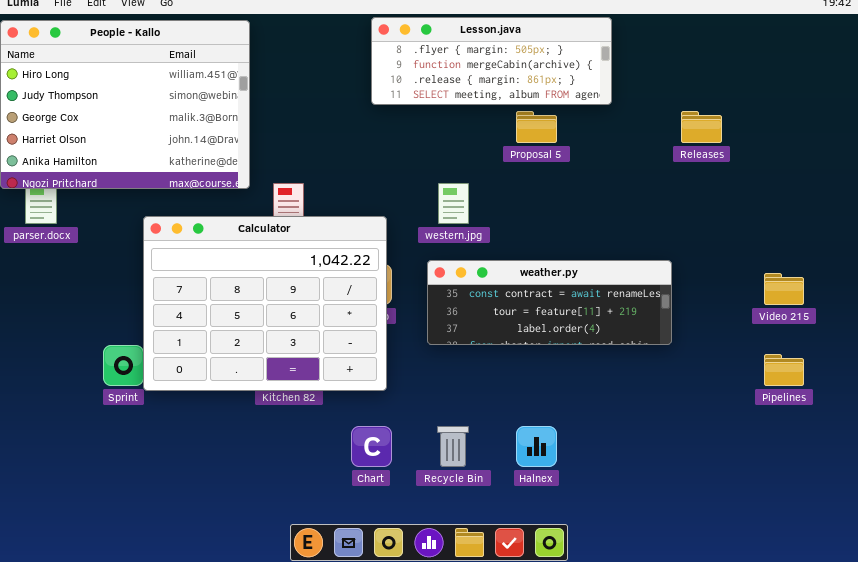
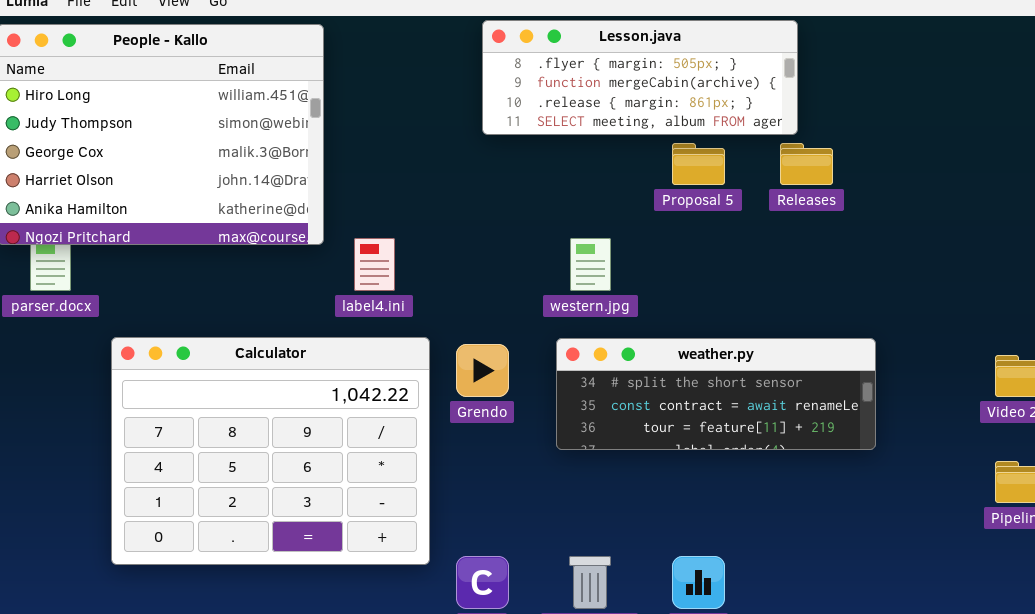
Releases: [681,111,722,143] -> [780,143,833,185], moved
Calculator: [143,216,387,391] -> [111,337,430,565], moved
weather.py: [427,260,672,345] -> [556,338,876,450], scrolled up 1 row

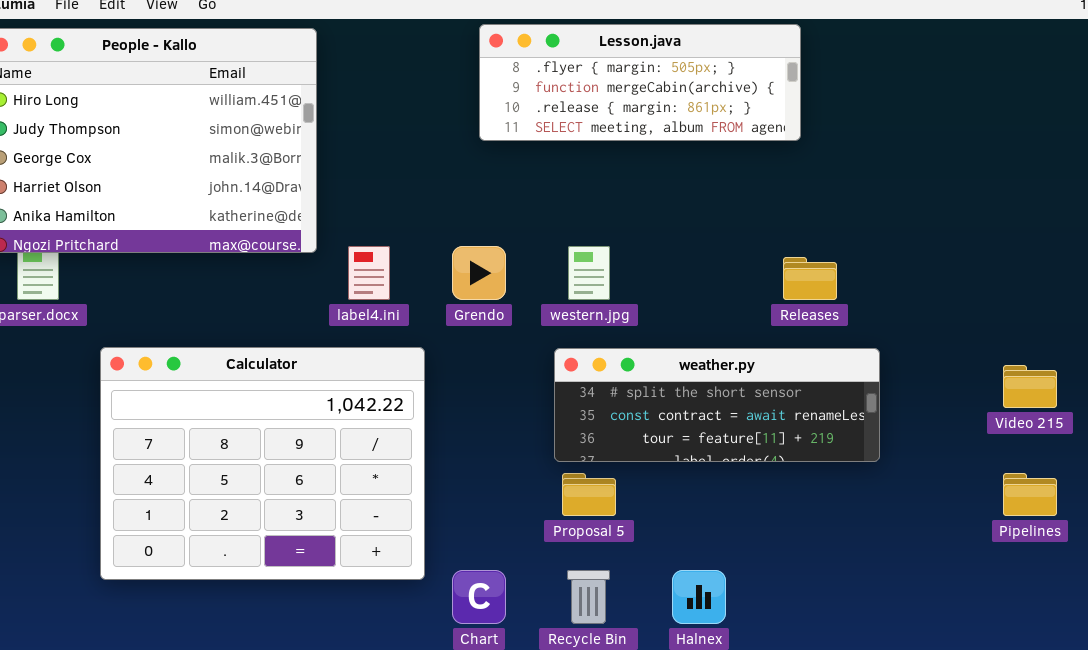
Proposal 5: [672,143,725,185] -> [562,473,616,516], moved
Releases: [780,143,833,185] -> [783,257,837,300], moved
Grendo: [456,344,509,397] -> [452,246,506,300], moved

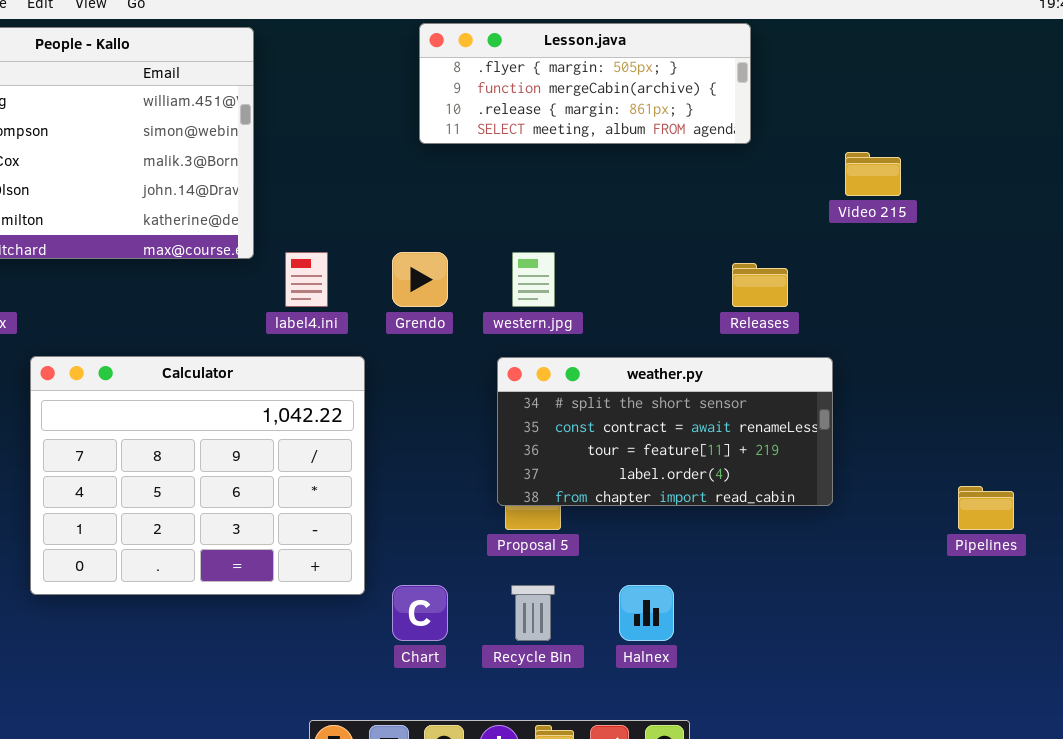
weather.py: [554,348,880,462] -> [497,357,833,506], resized
Video 215: [1003,365,1057,408] -> [845,152,901,196], moved

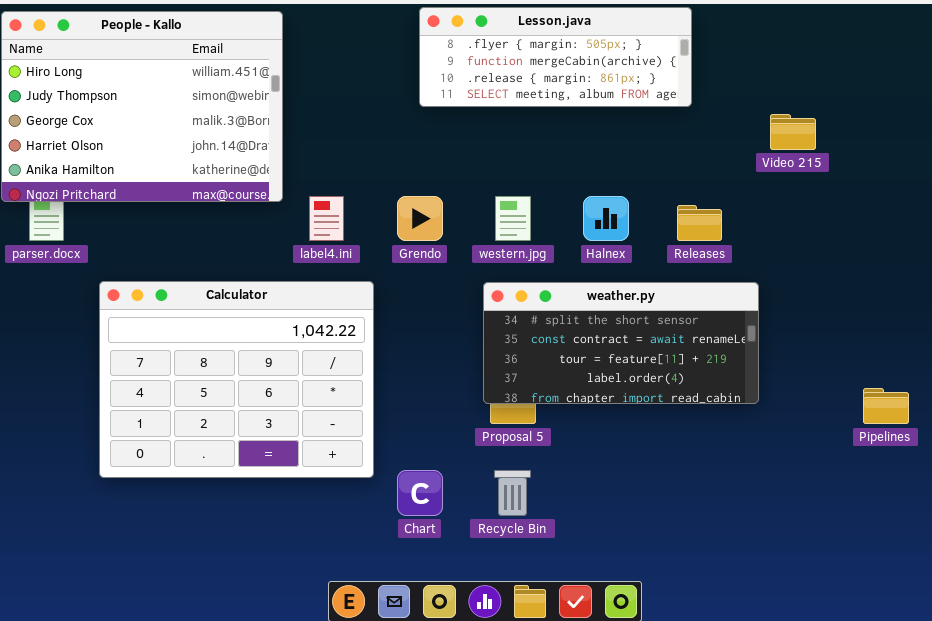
Halnex: [619,585,674,641] -> [583,196,629,241], moved

